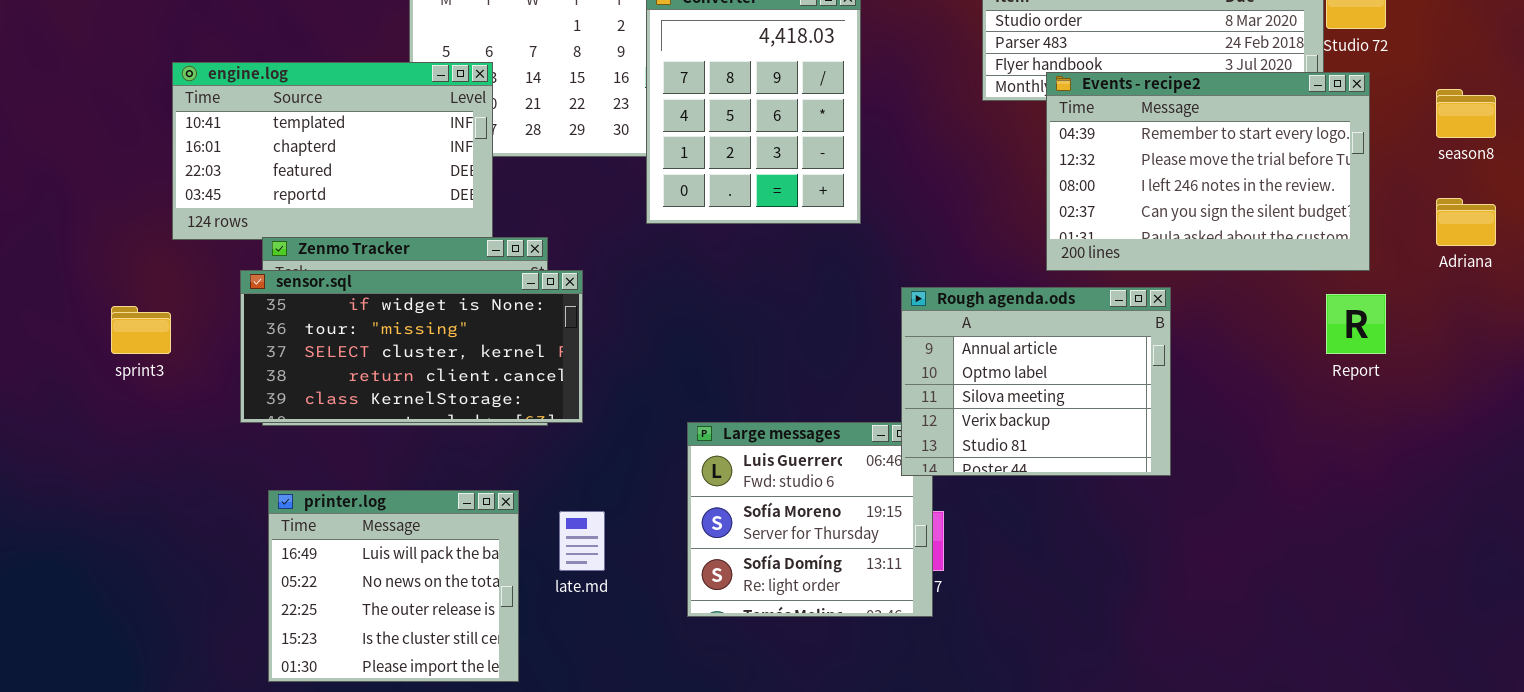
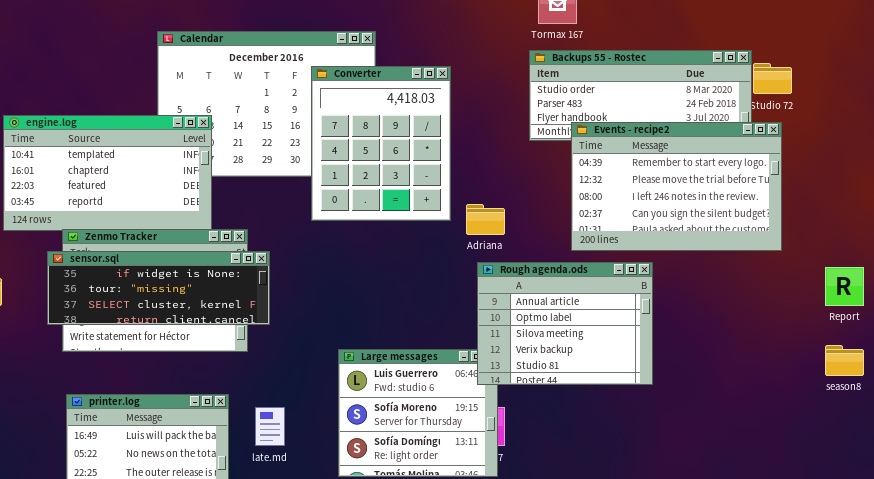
season8: [1436,89,1496,138] -> [825,345,864,376], moved
Adriana: [1436,198,1496,246] -> [466,204,505,235], moved
sensor.sql: [240,270,583,423] -> [47,251,270,325], resized
Report: [1326,294,1386,354] -> [825,267,864,306], moved

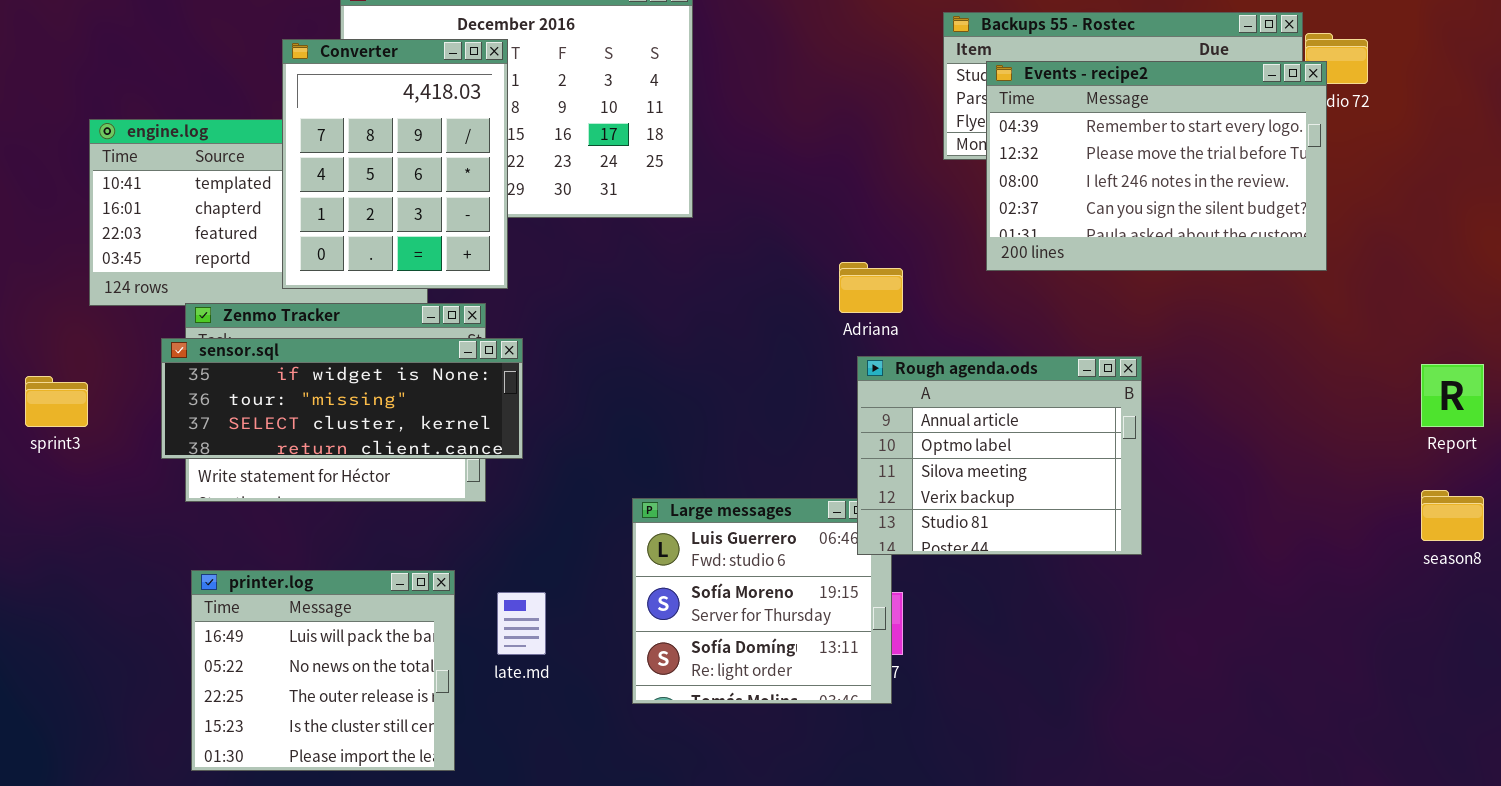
Converter: [311,66,451,221] -> [282,39,508,289], moved
Events - recipe2: [571,122,782,251] -> [986,61,1327,271], moved

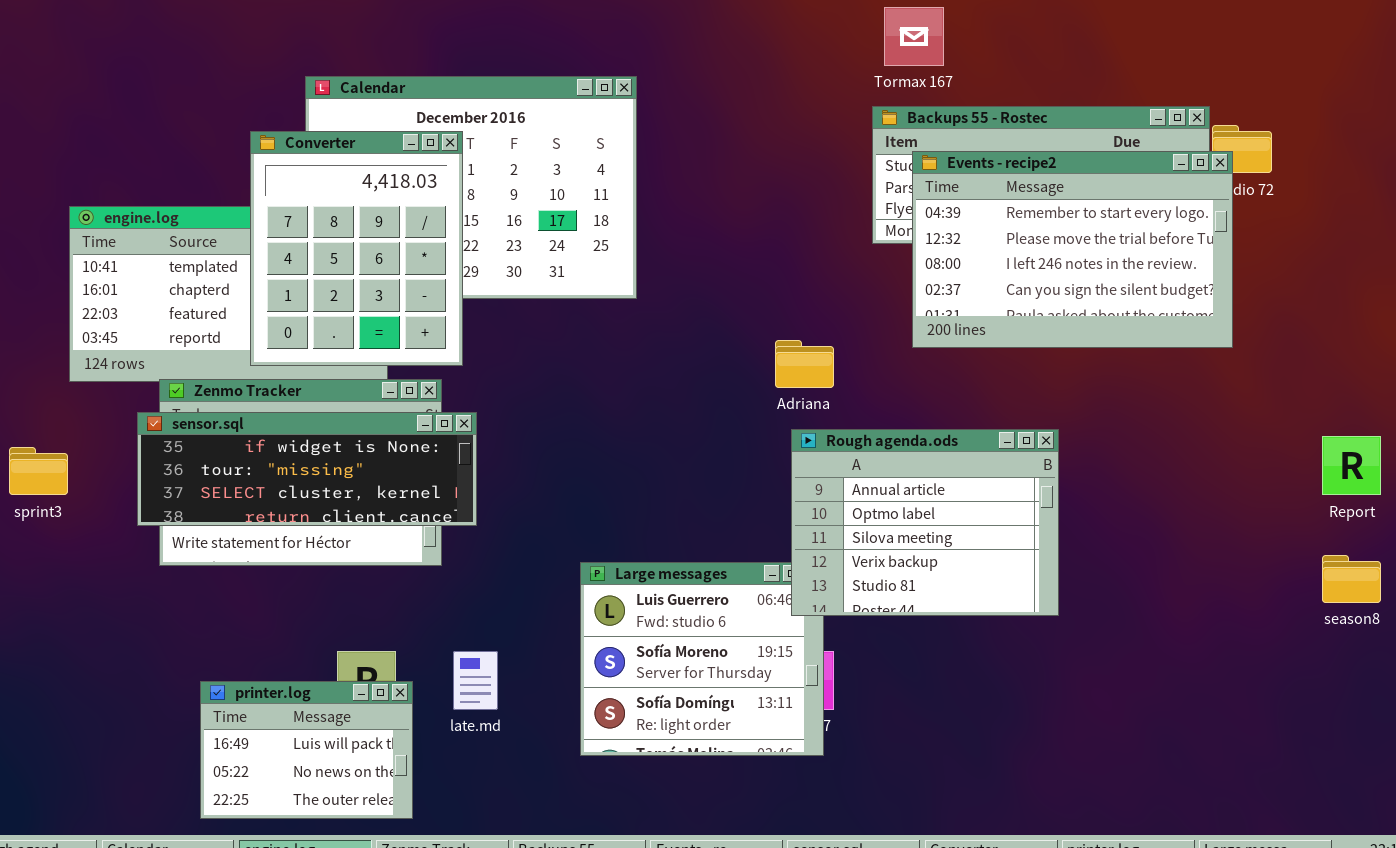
printer.log: [191,570,455,771] -> [200,681,413,819], resized

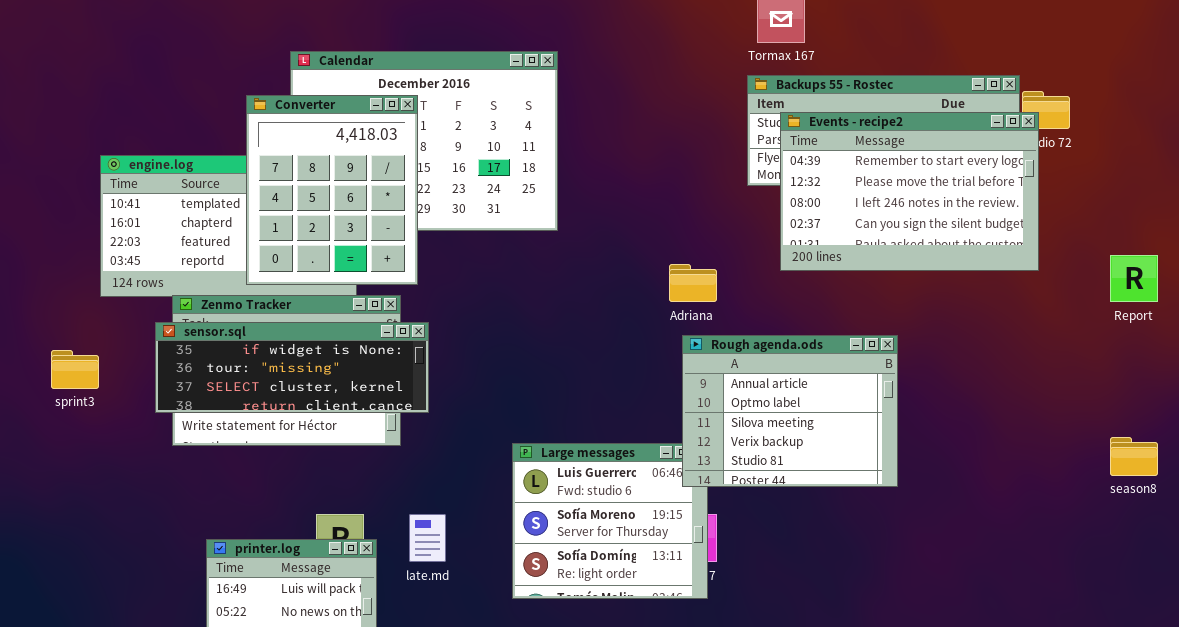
Report: [1322,436,1381,495] -> [1110,255,1158,302], moved

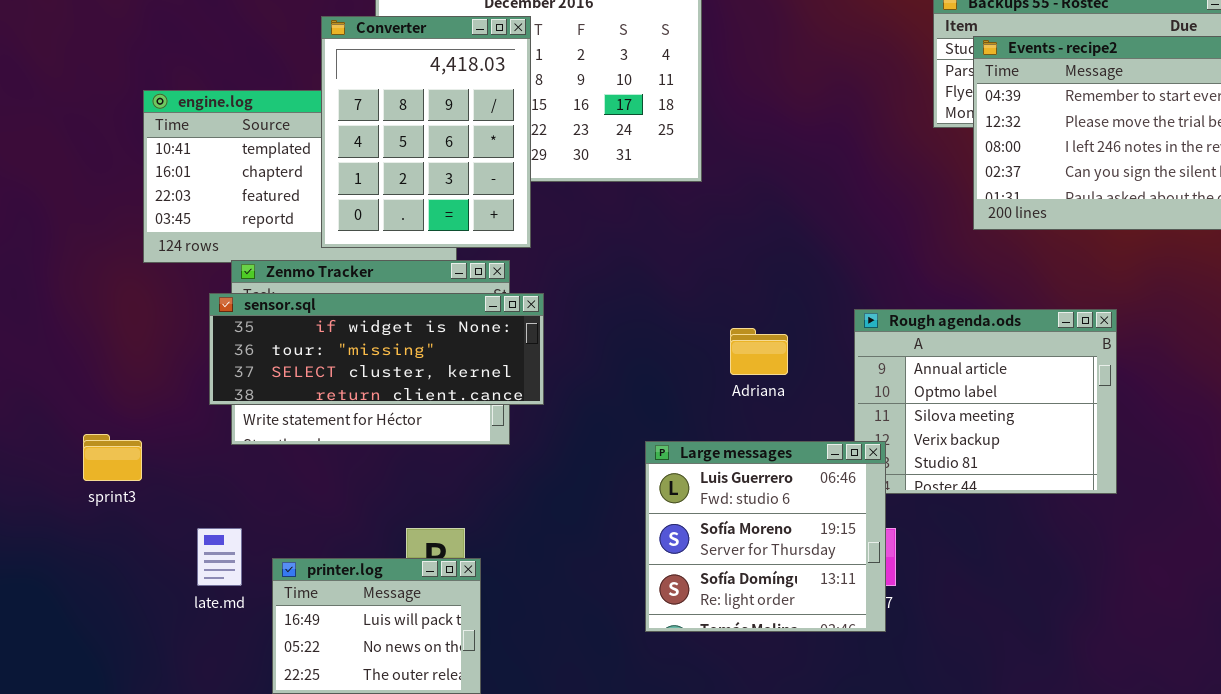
Adriana: [669,264,717,302] -> [730,328,788,375], moved
sprint3: [51,350,99,389] -> [83,434,142,481], moved
Large messages: [512,443,708,599] -> [645,441,886,632], raised
late.md: [409,514,446,562] -> [197,528,242,586], moved

